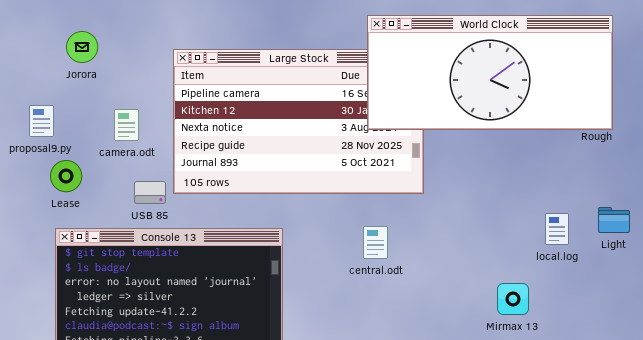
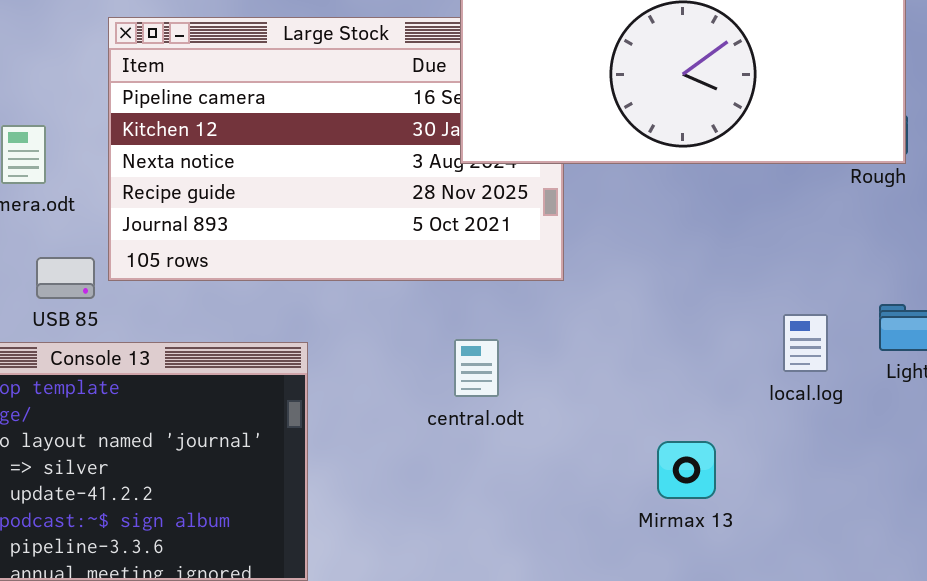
Mirmax 13: [497,283,529,315] -> [657,441,716,499], moved

